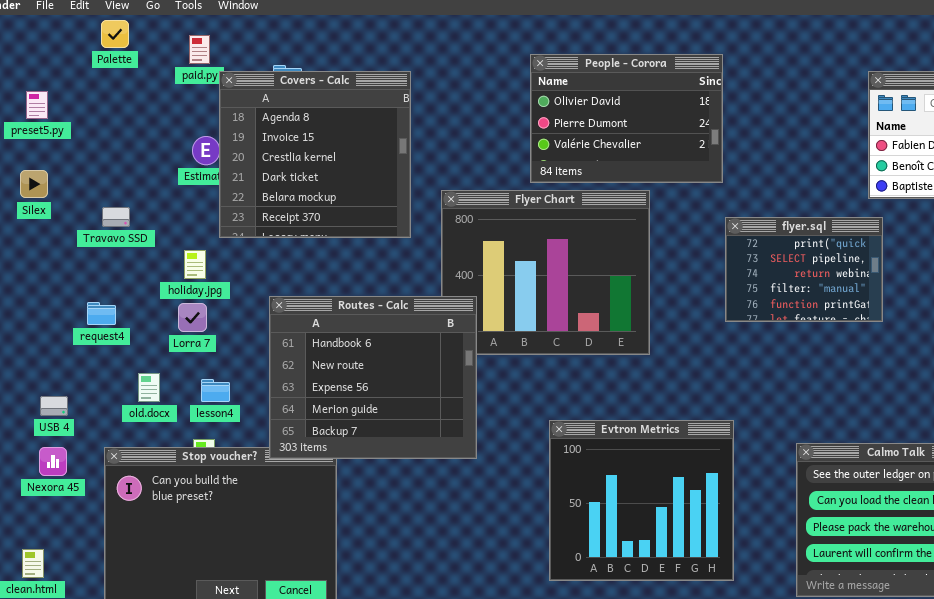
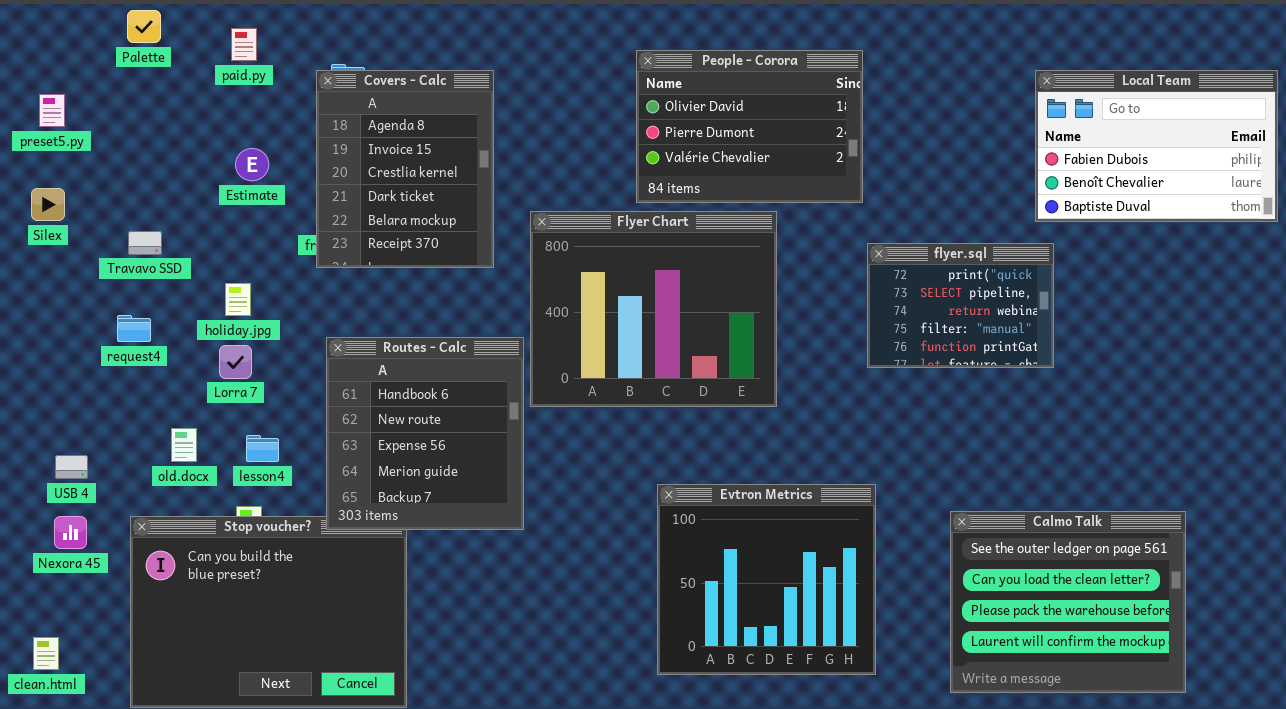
Covers - Calc: [219,71,411,238] -> [316,70,494,268], resized
Routes - Calc: [269,296,477,459] -> [326,337,524,530], resized
request4: [87,302,116,325] -> [117,315,151,342], moved

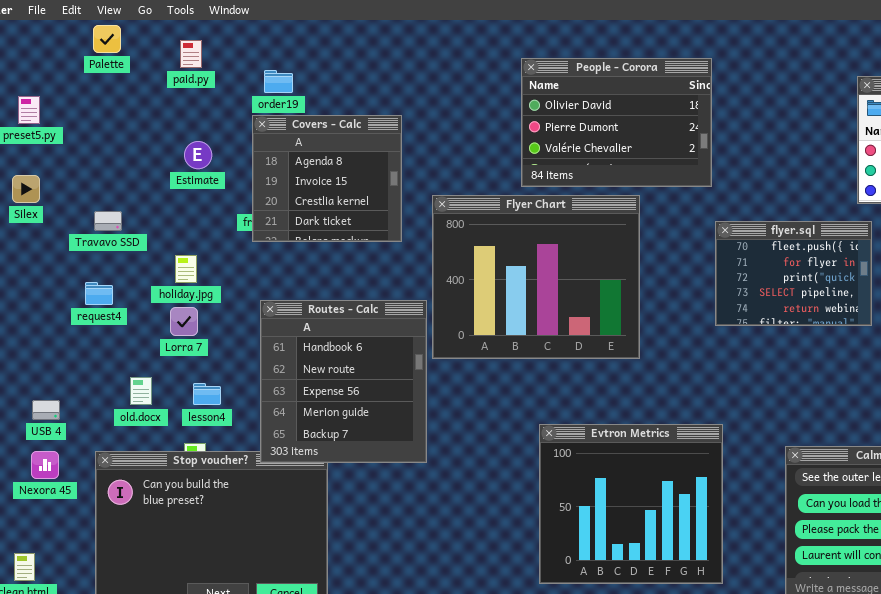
Covers - Calc: [316,70,494,268] -> [252,115,402,242], resized
flyer.sql: [867,243,1054,368] -> [715,221,872,326], scrolled up 2 rows

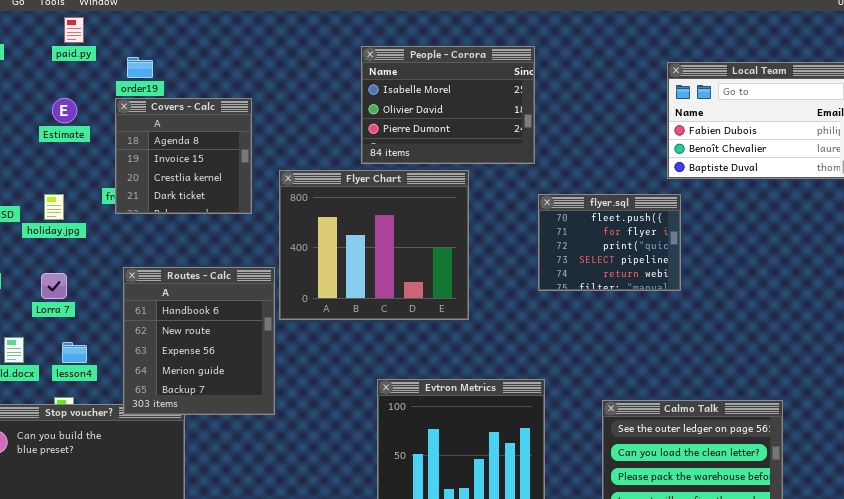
paid.py: [180,40,202,68] -> [64,17,84,43], moved
People - Corora: [521,58,712,187] -> [361,46,535,164], scrolled up 1 row
Estimate: [184,141,212,169] -> [52,98,77,123], moved
holiday.jpg: [175,255,197,283] -> [44,194,64,220], moved

